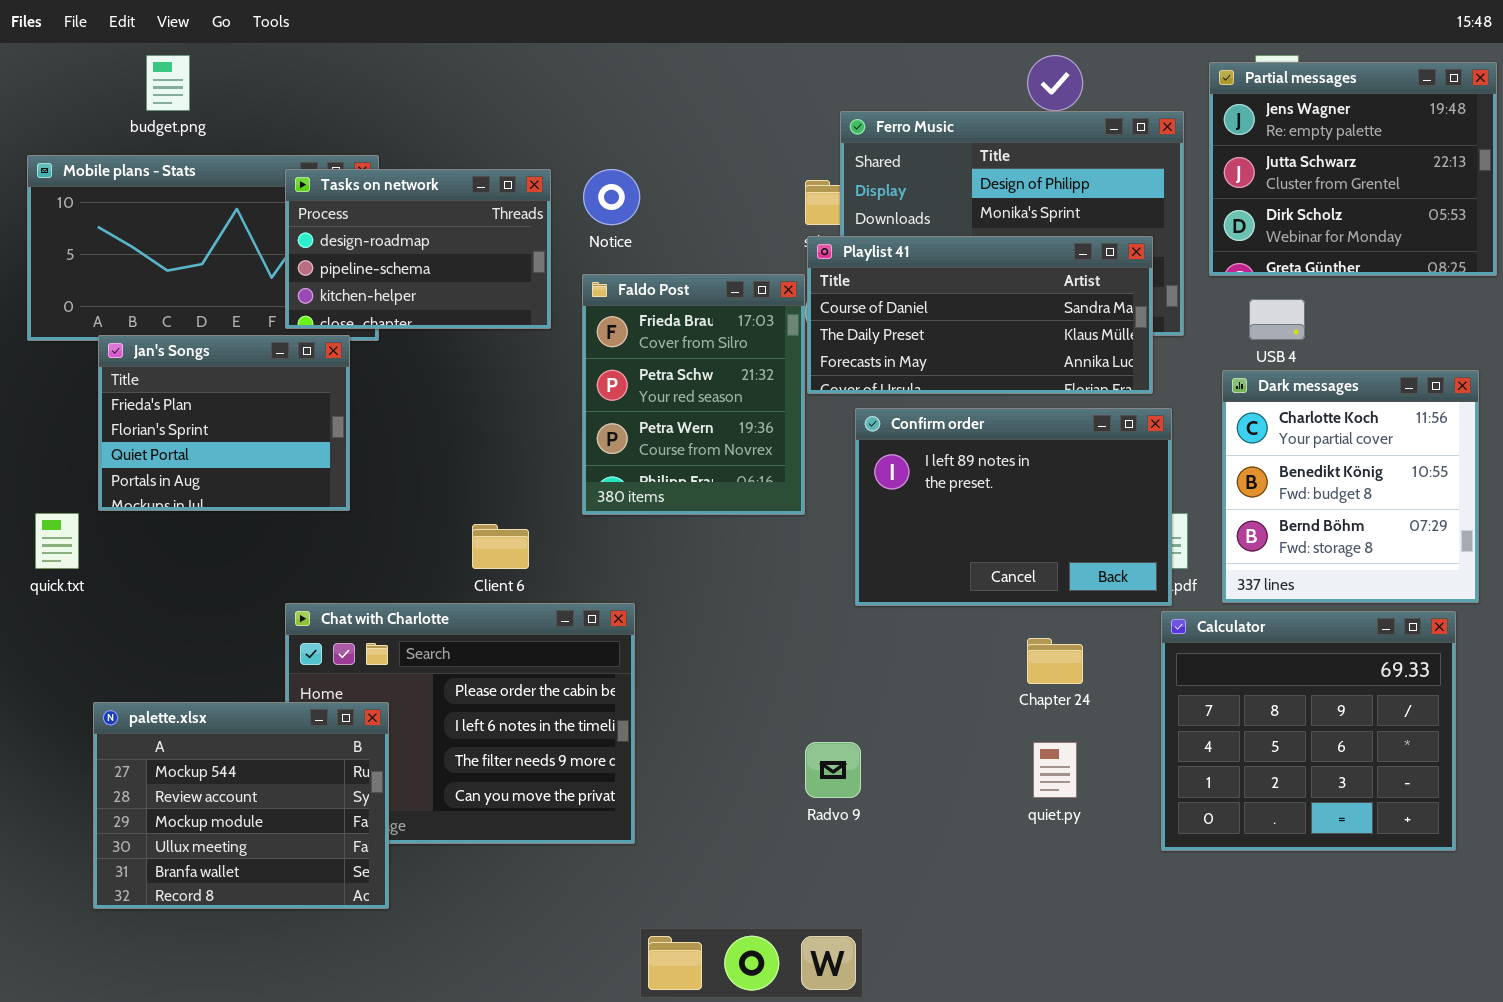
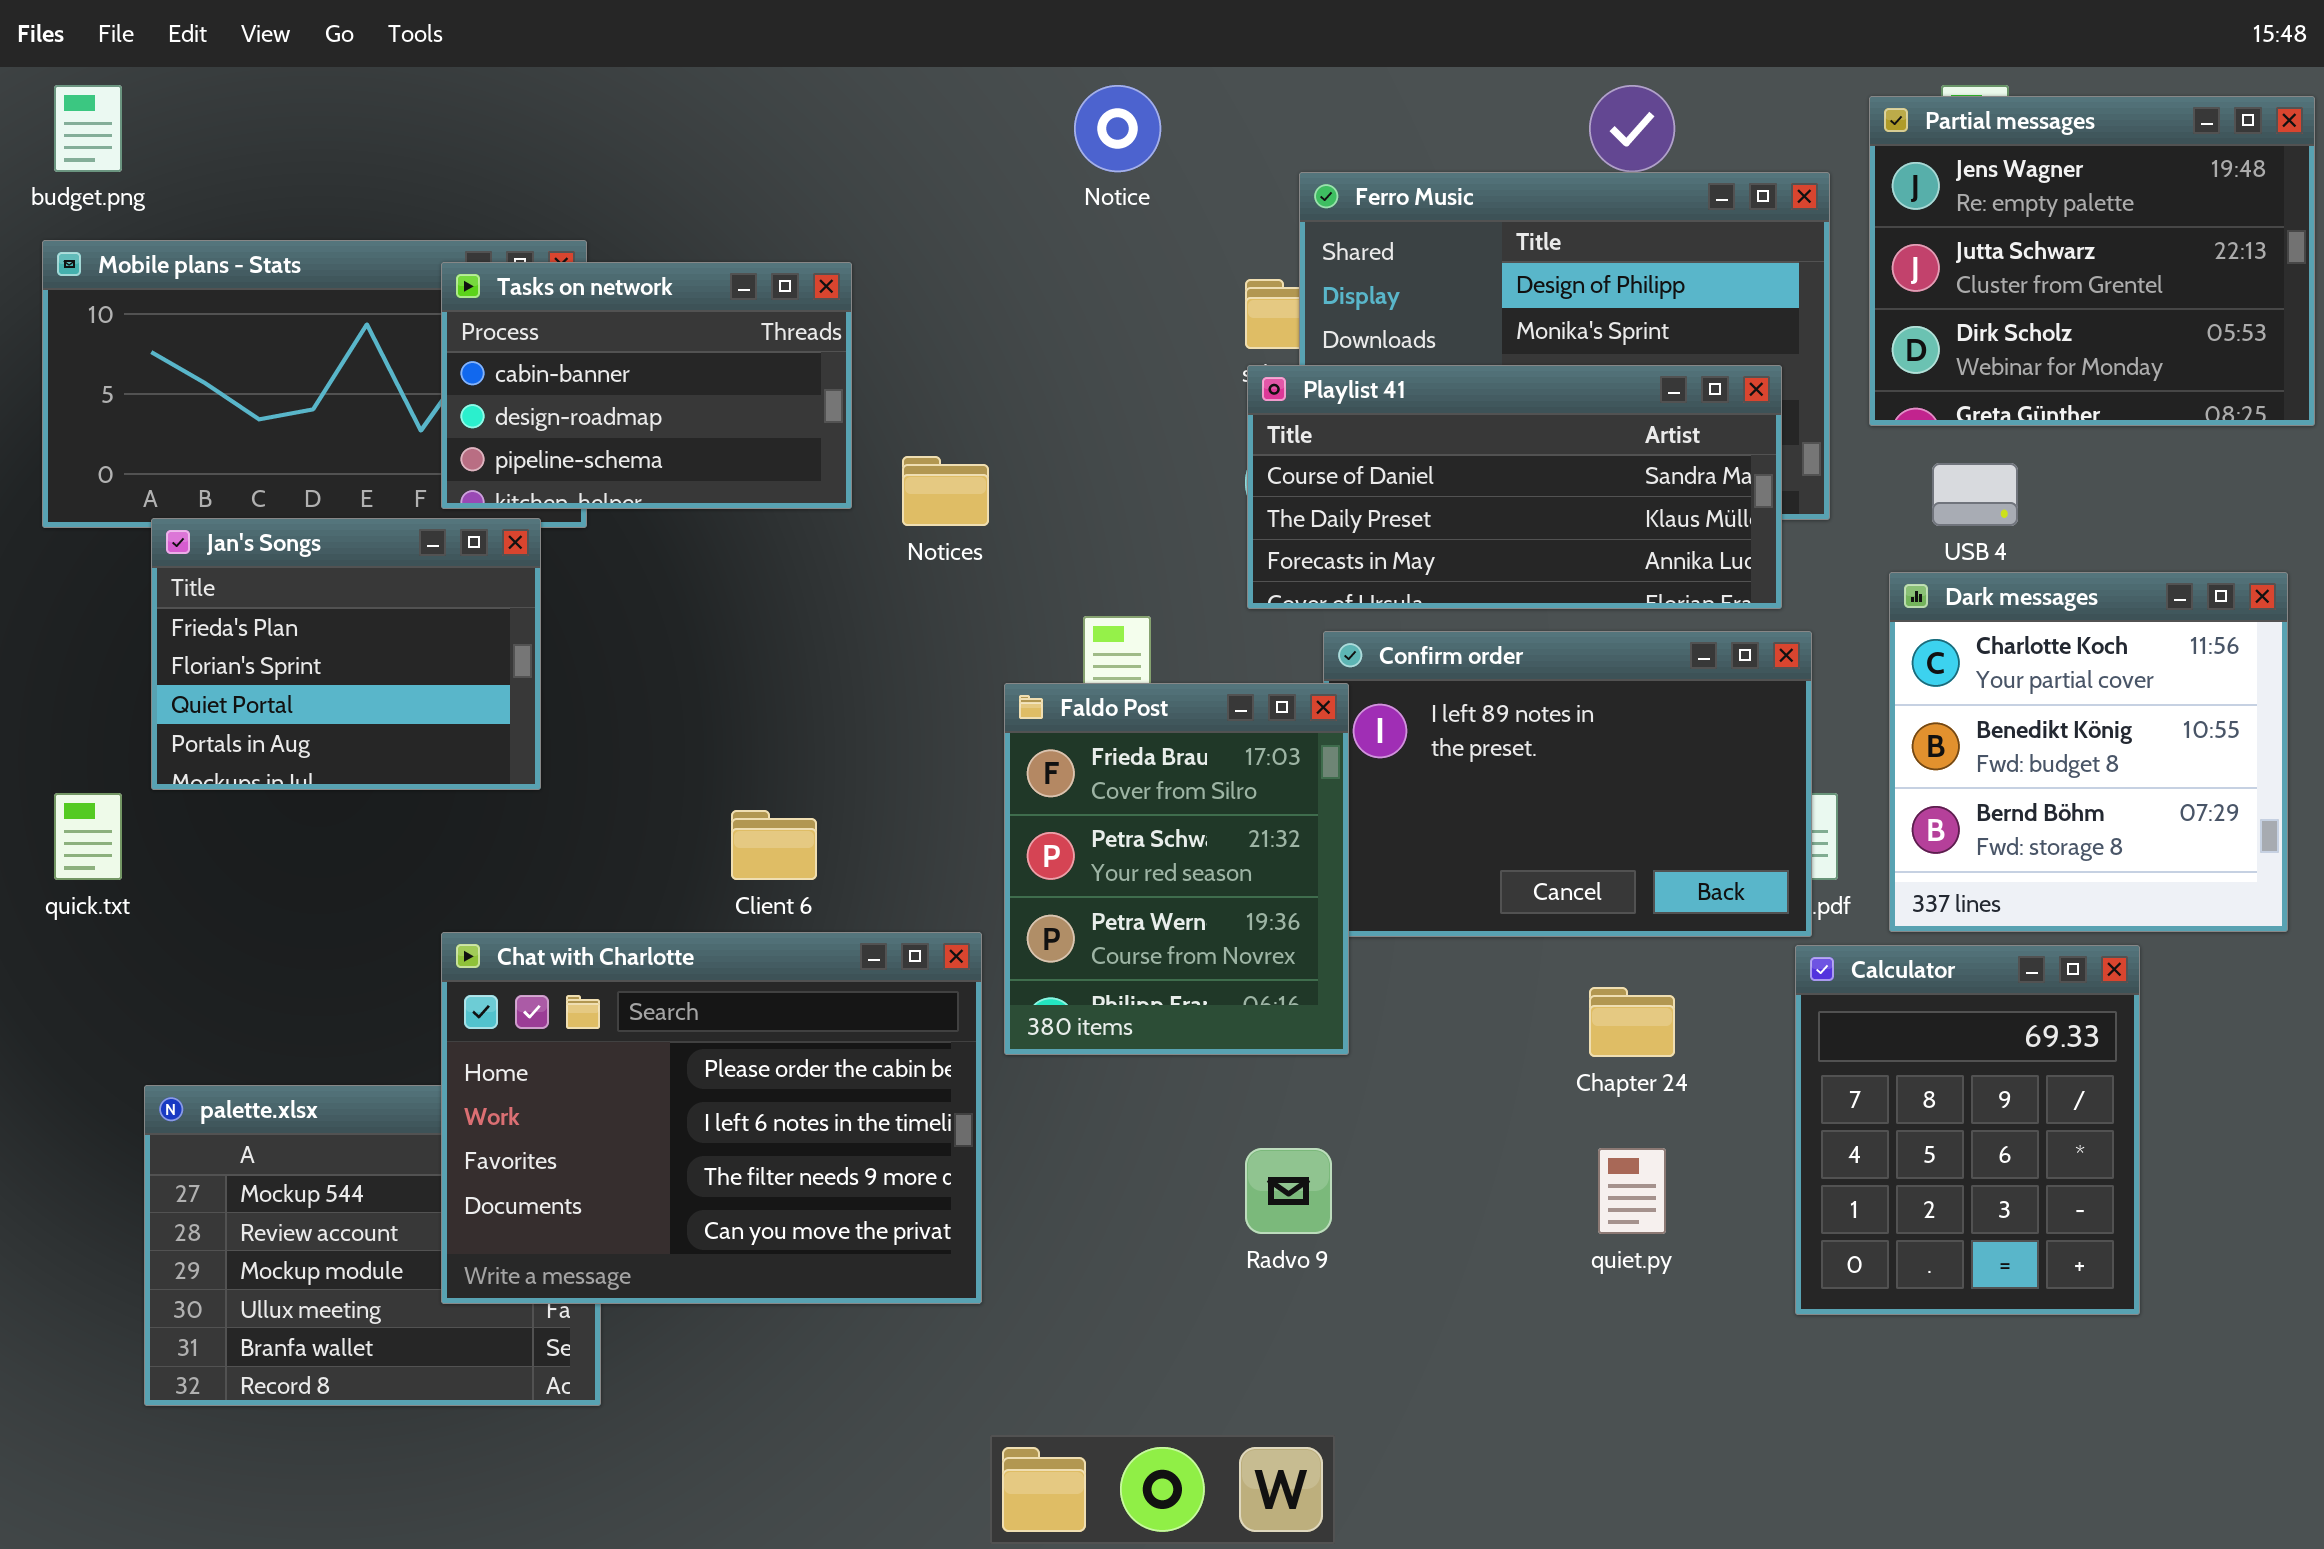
budget.png: [146,55,190,111] -> [54,85,122,172], moved
Tasks on network: [285,169,551,329] -> [441,262,852,509], scrolled up 1 row
Notice: [583,169,640,225] -> [1074,85,1161,172], moved
Faldo Post: [582,274,805,515] -> [1004,683,1349,1055], moved
Chat with Charlotte: [285,603,635,844] -> [441,932,982,1304], raised
Calculator: [1161,611,1456,851] -> [1795,945,2140,1315], resized

